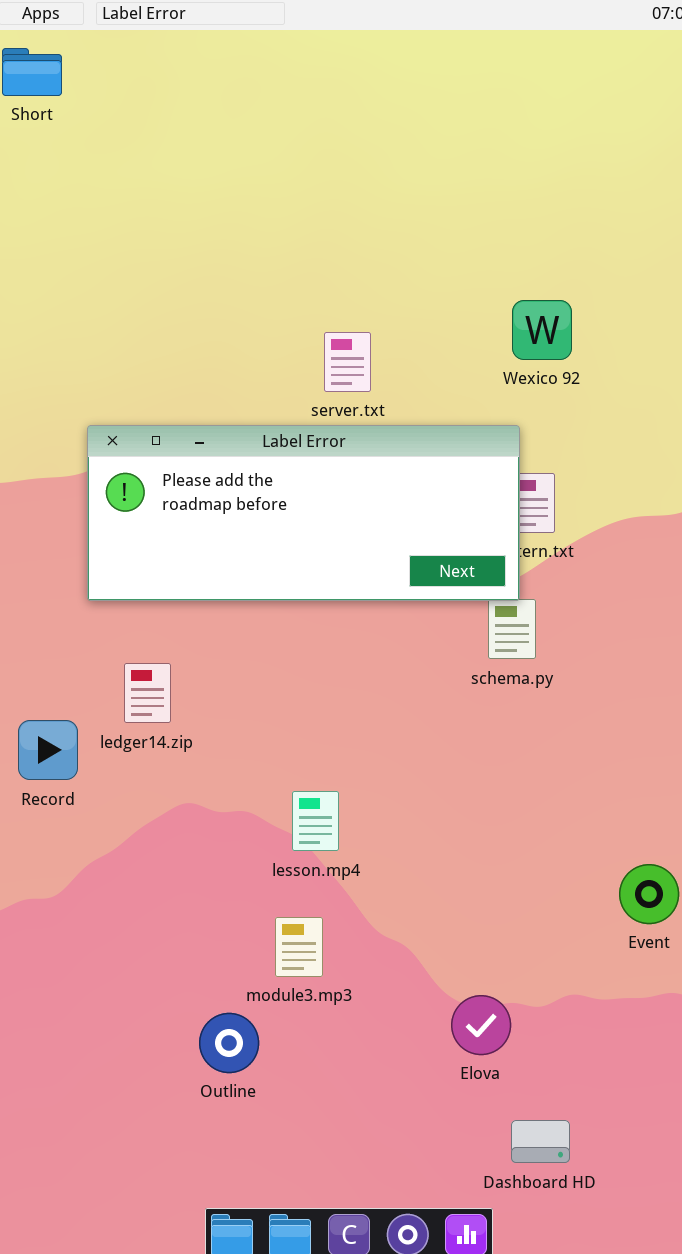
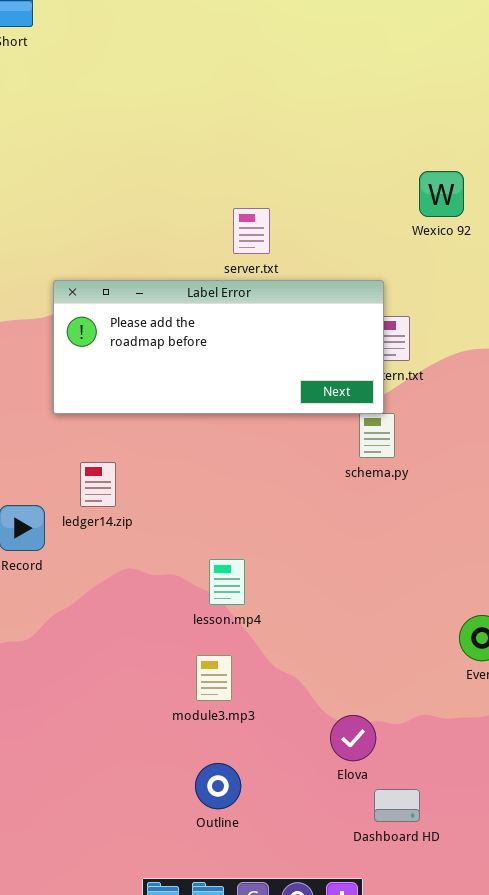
Wexico 92: [512,300,572,360] -> [419,171,464,217], moved
Outline: [199,1013,259,1073] -> [195,763,241,809], moved
Dashboard HD: [511,1120,570,1163] -> [374,789,420,822], moved

